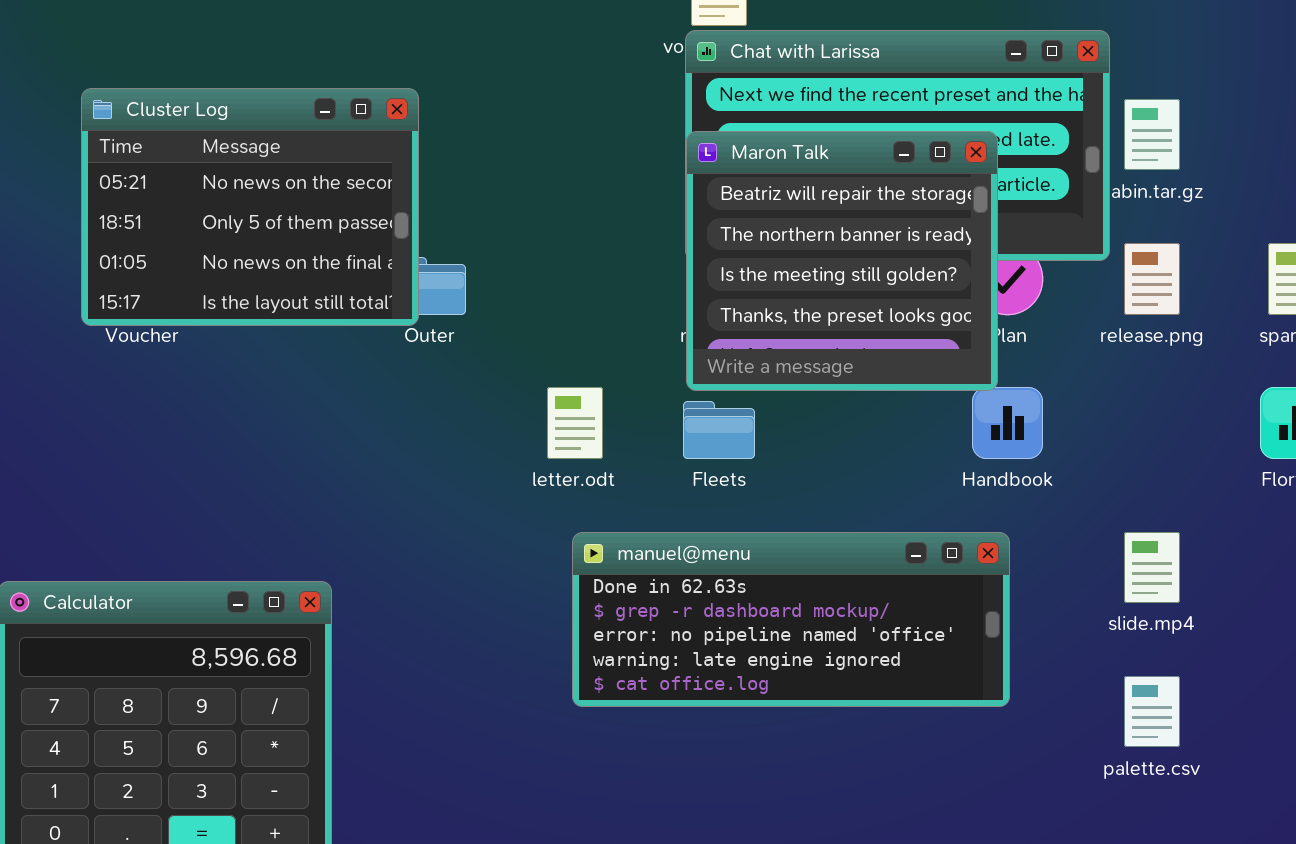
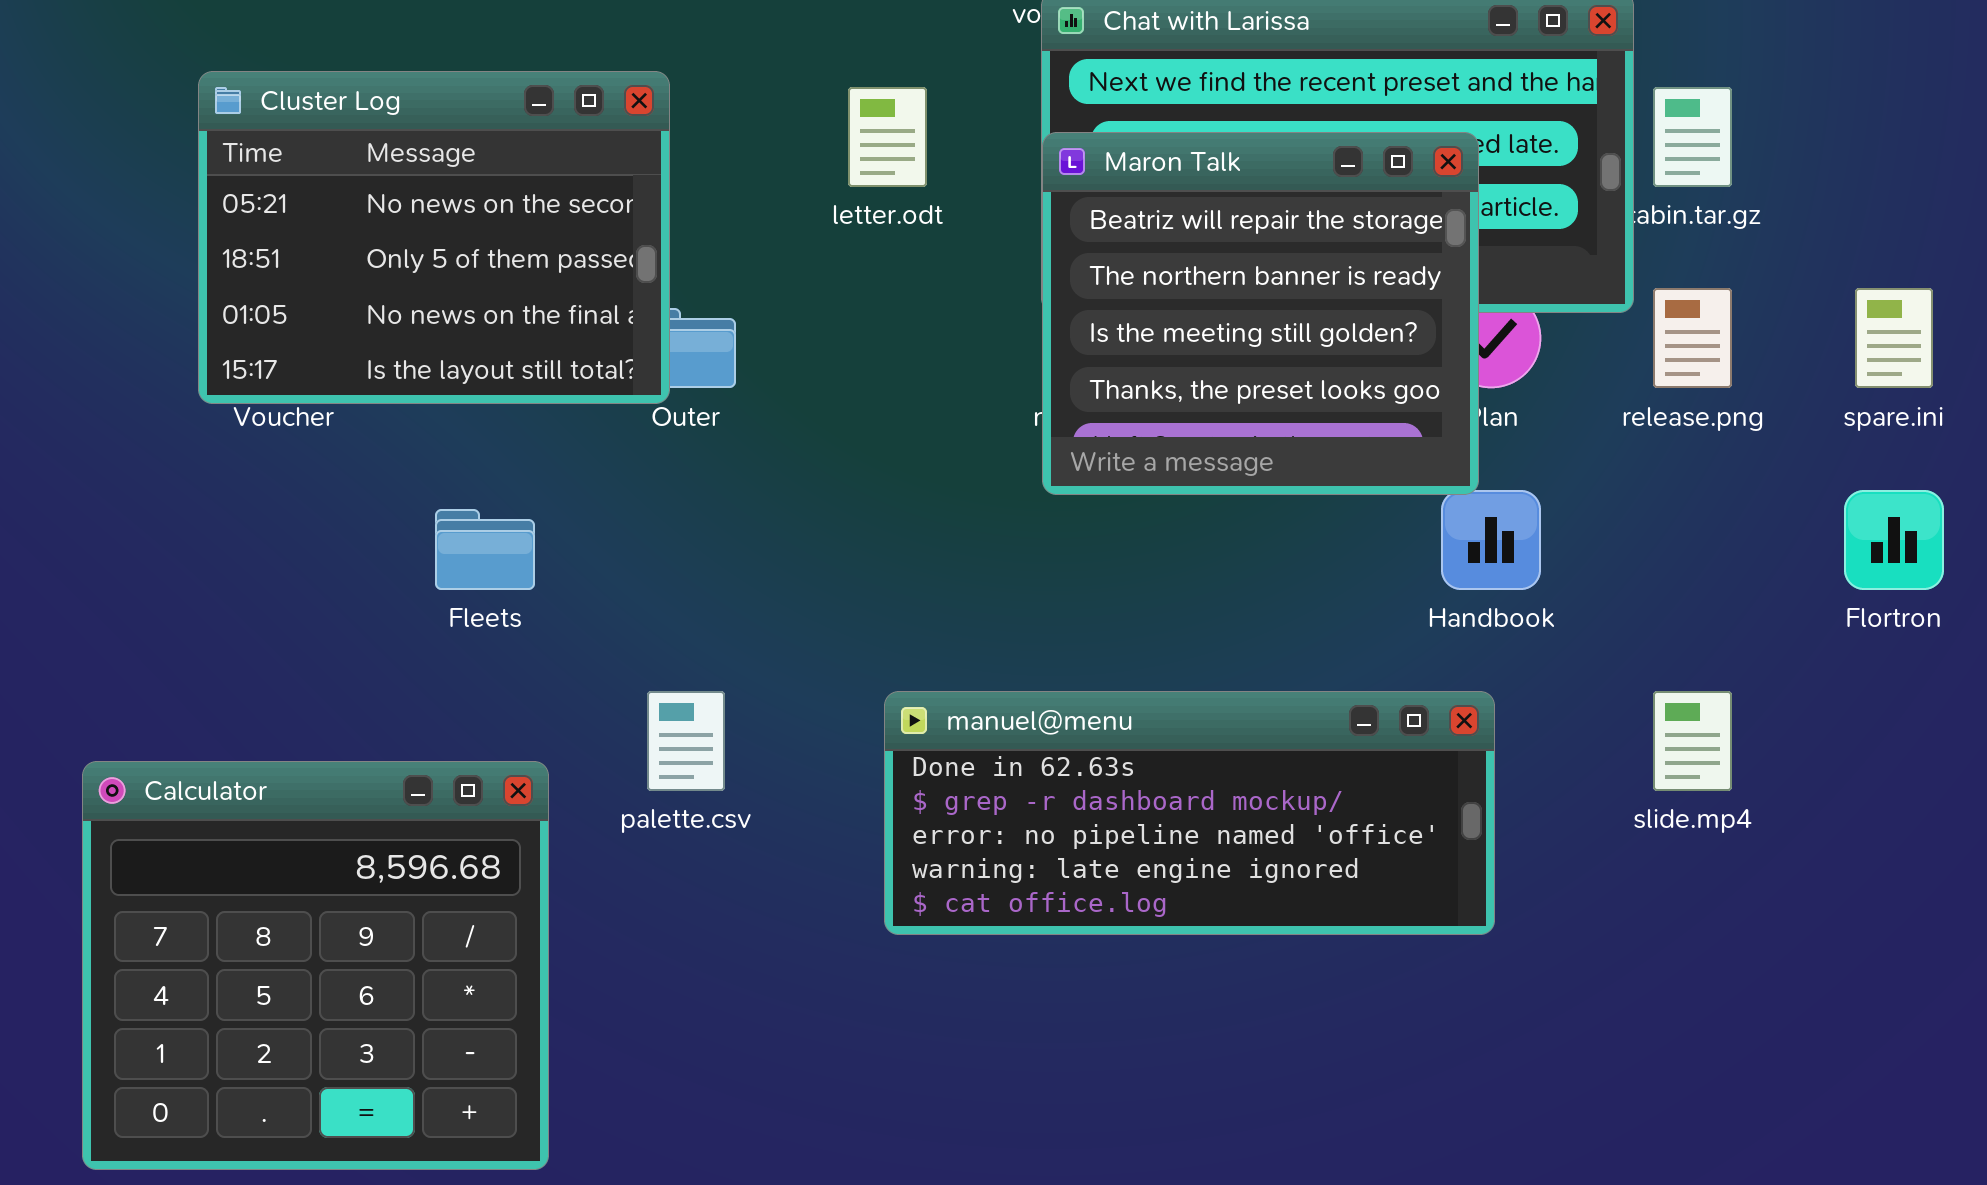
letter.odt: [547,387,603,459] -> [848,87,927,187], moved
Fleets: [683,401,755,459] -> [435,509,535,590], moved
palette.csv: [1124,676,1180,747] -> [647,691,725,791], moved

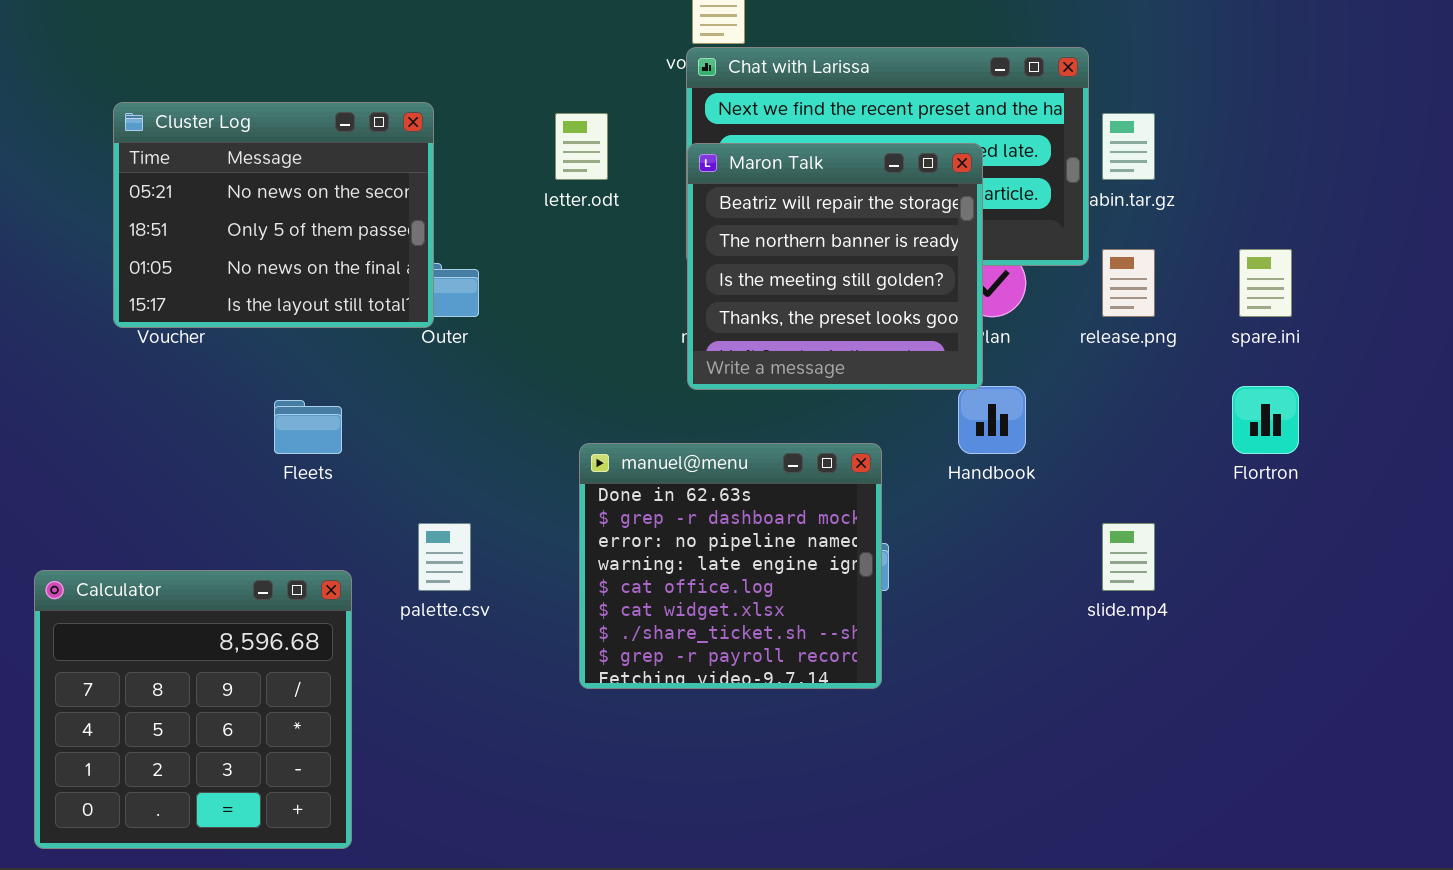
manuel@menu: [884,691,1495,935] -> [579,443,882,689], resized

